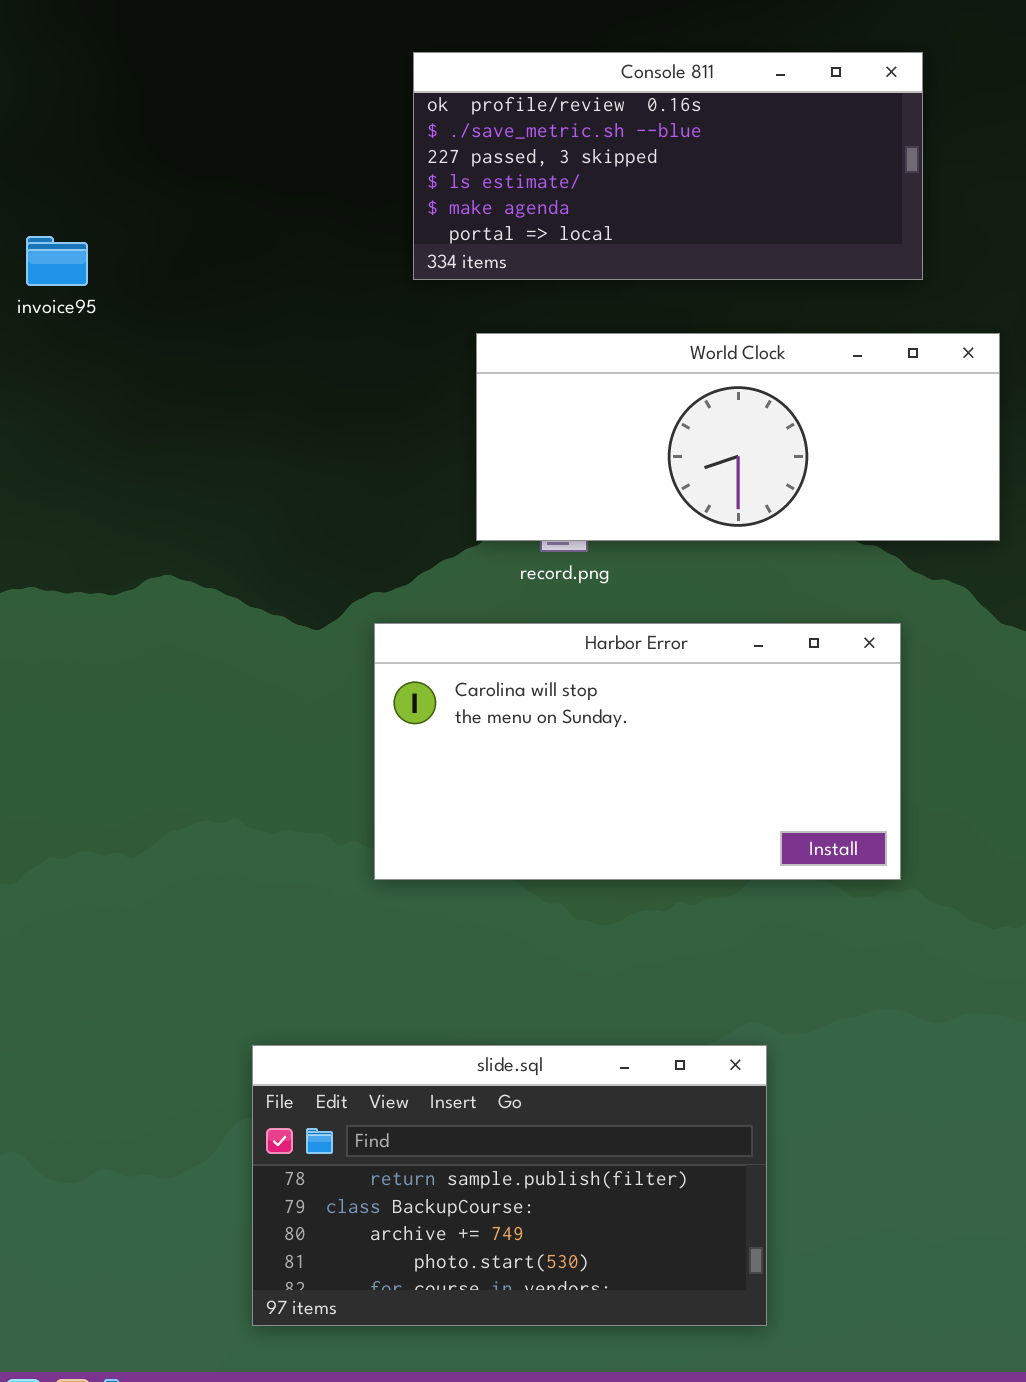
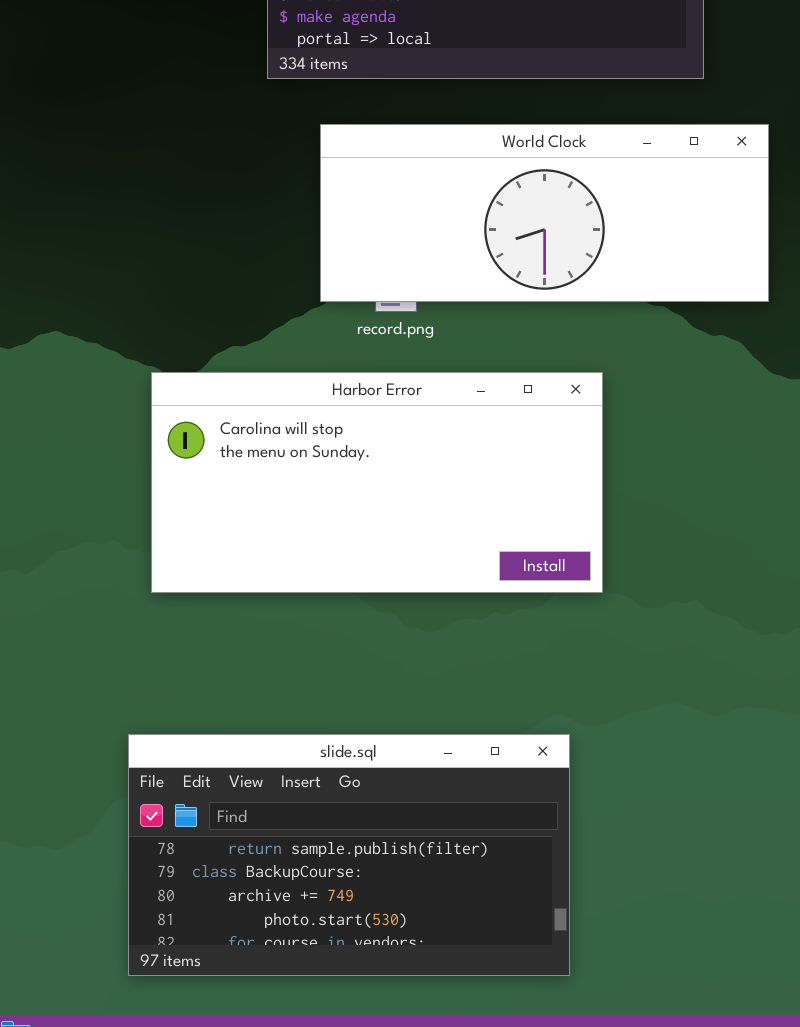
Harbor Error: [374,623,901,880] -> [151,372,603,593], moved

